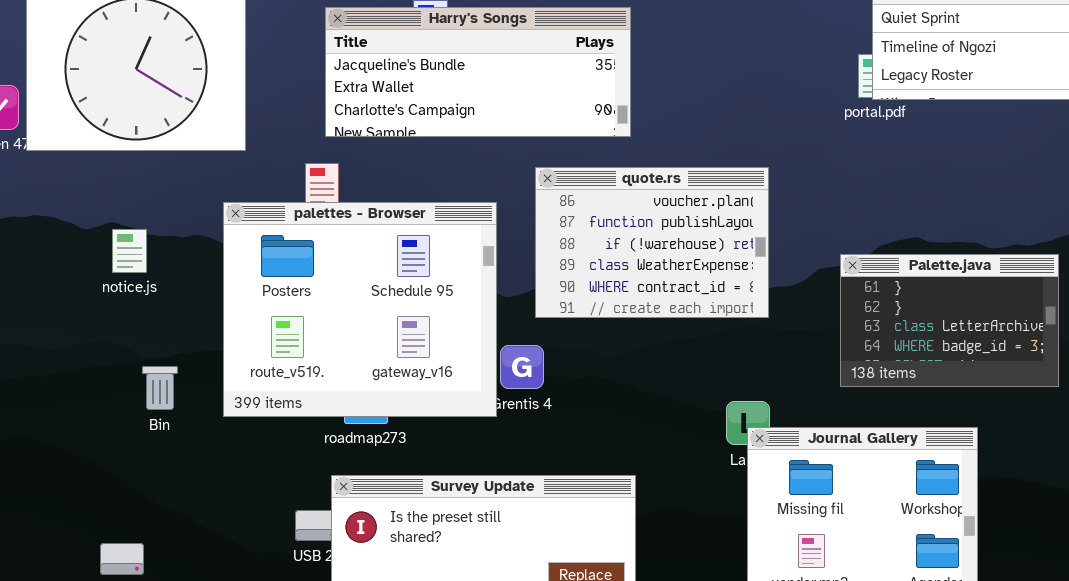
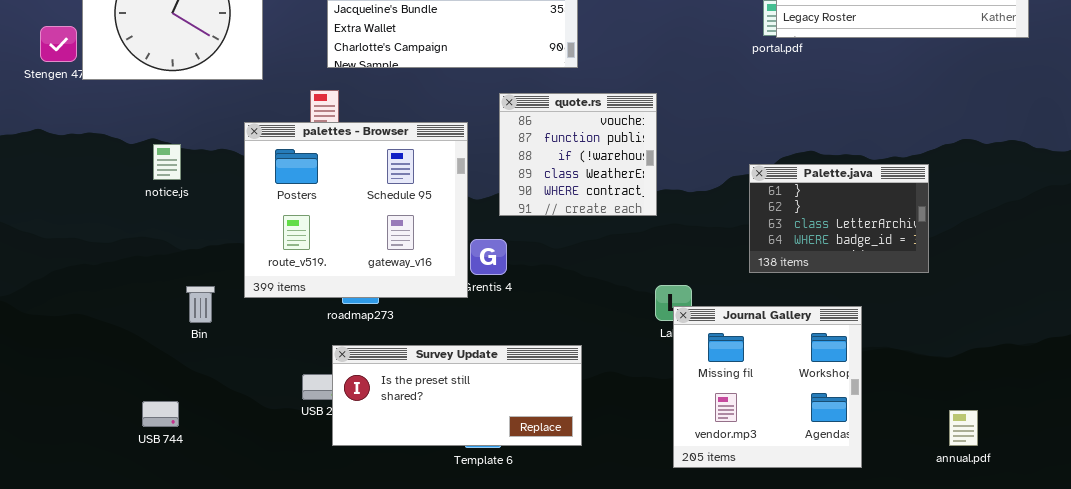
quote.rs: [535,167,769,318] -> [499,93,657,216], resized
Bin: [142,366,178,410] -> [186,286,215,323], moved

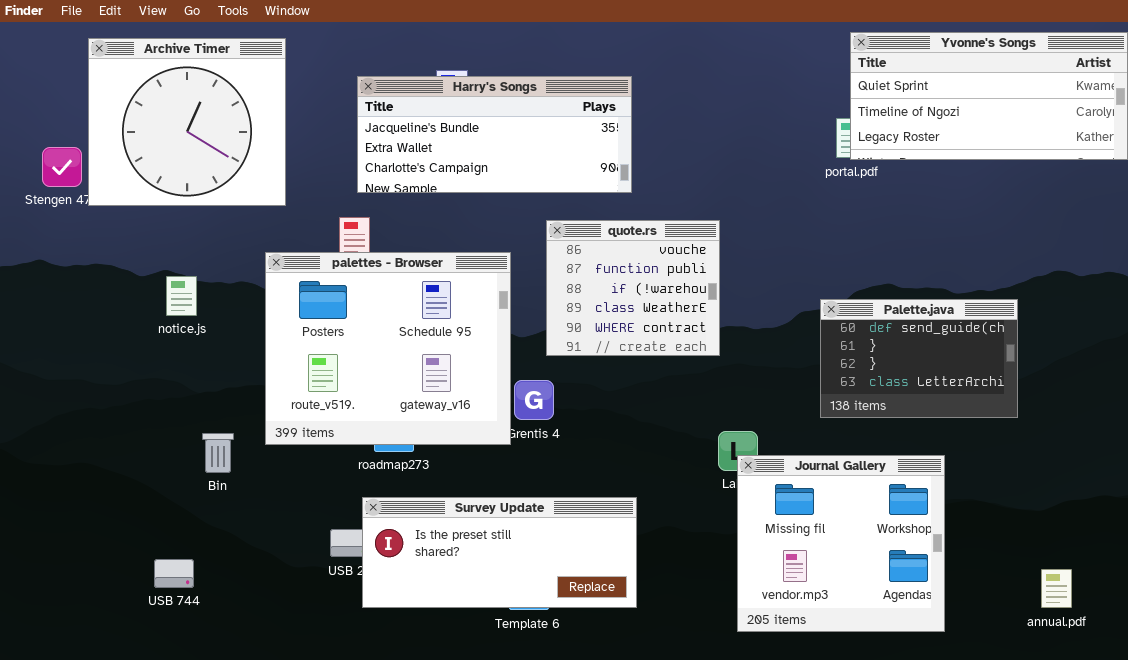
Palette.java: [749,164,929,273] -> [820,299,1018,418], scrolled up 1 row

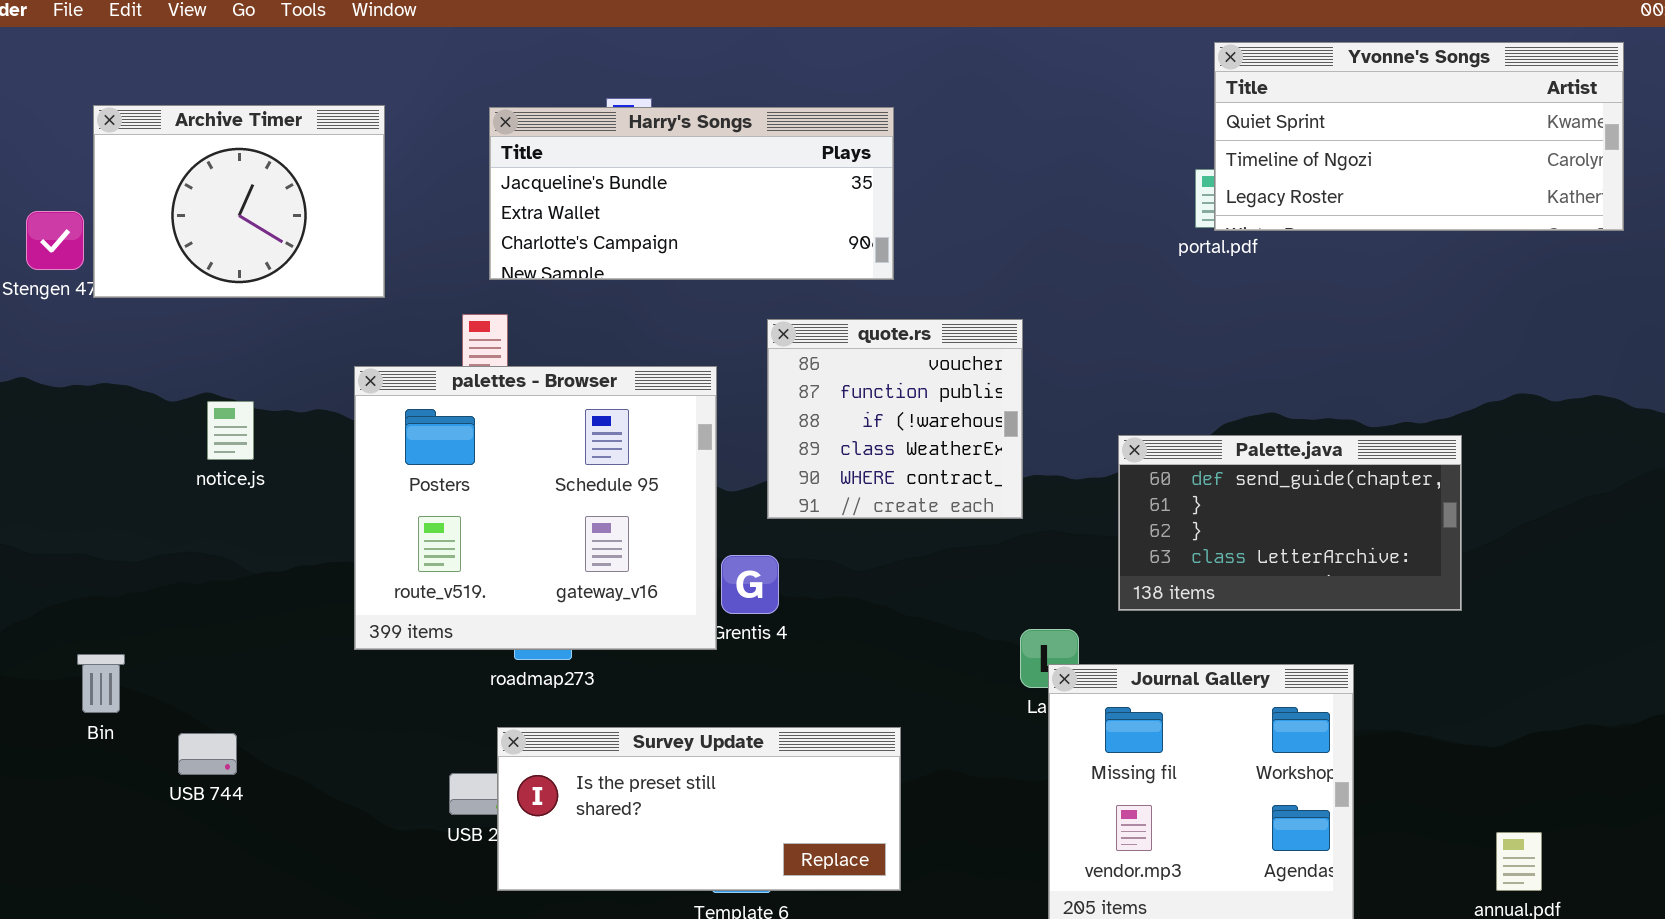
Archive Timer: [88,38,286,206] -> [93,105,385,298], resized
Palette.java: [820,299,1018,418] -> [1118,435,1462,611], resized
Bin: [202,433,234,473] -> [77,654,125,713], moved
USB 744: [154,559,194,588] -> [178,733,237,775], moved

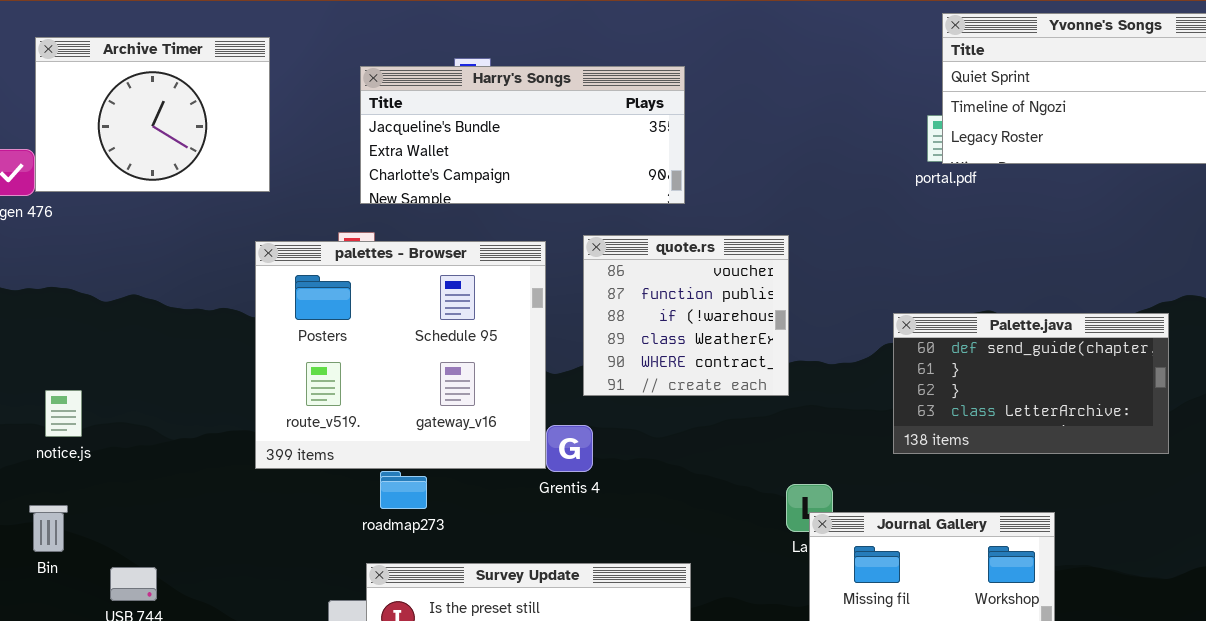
Archive Timer: [93,105,385,298] -> [35,37,270,192], moved
palettes - Browser: [354,366,717,650] -> [255,241,546,469], moved
notice.js: [207,401,254,460] -> [45,390,82,437], moved
Palette.java: [1118,435,1462,611] -> [893,313,1169,454], moved

